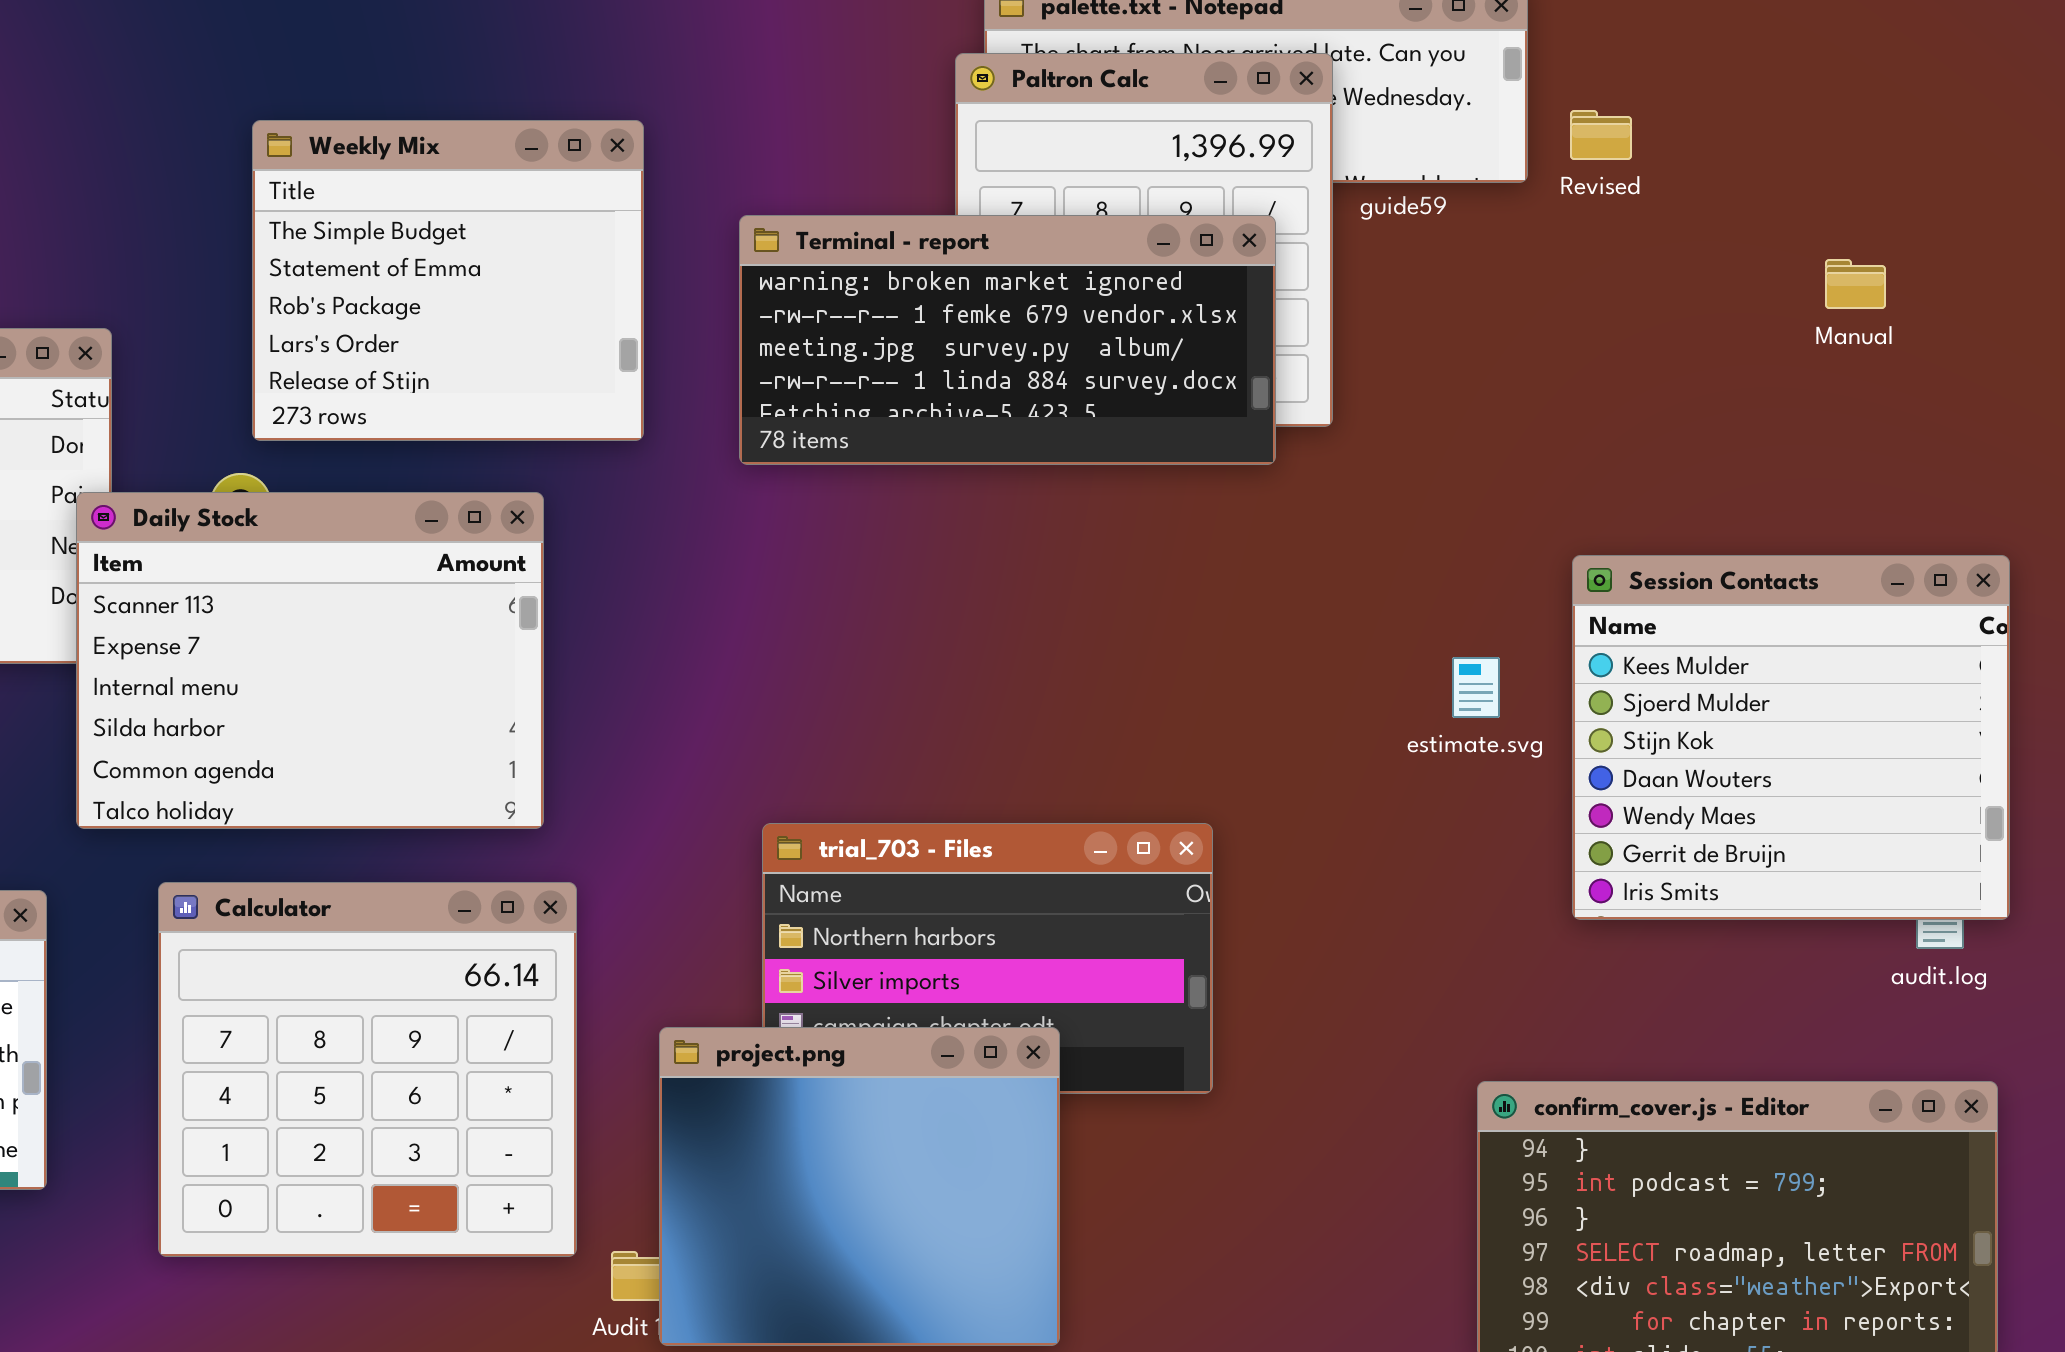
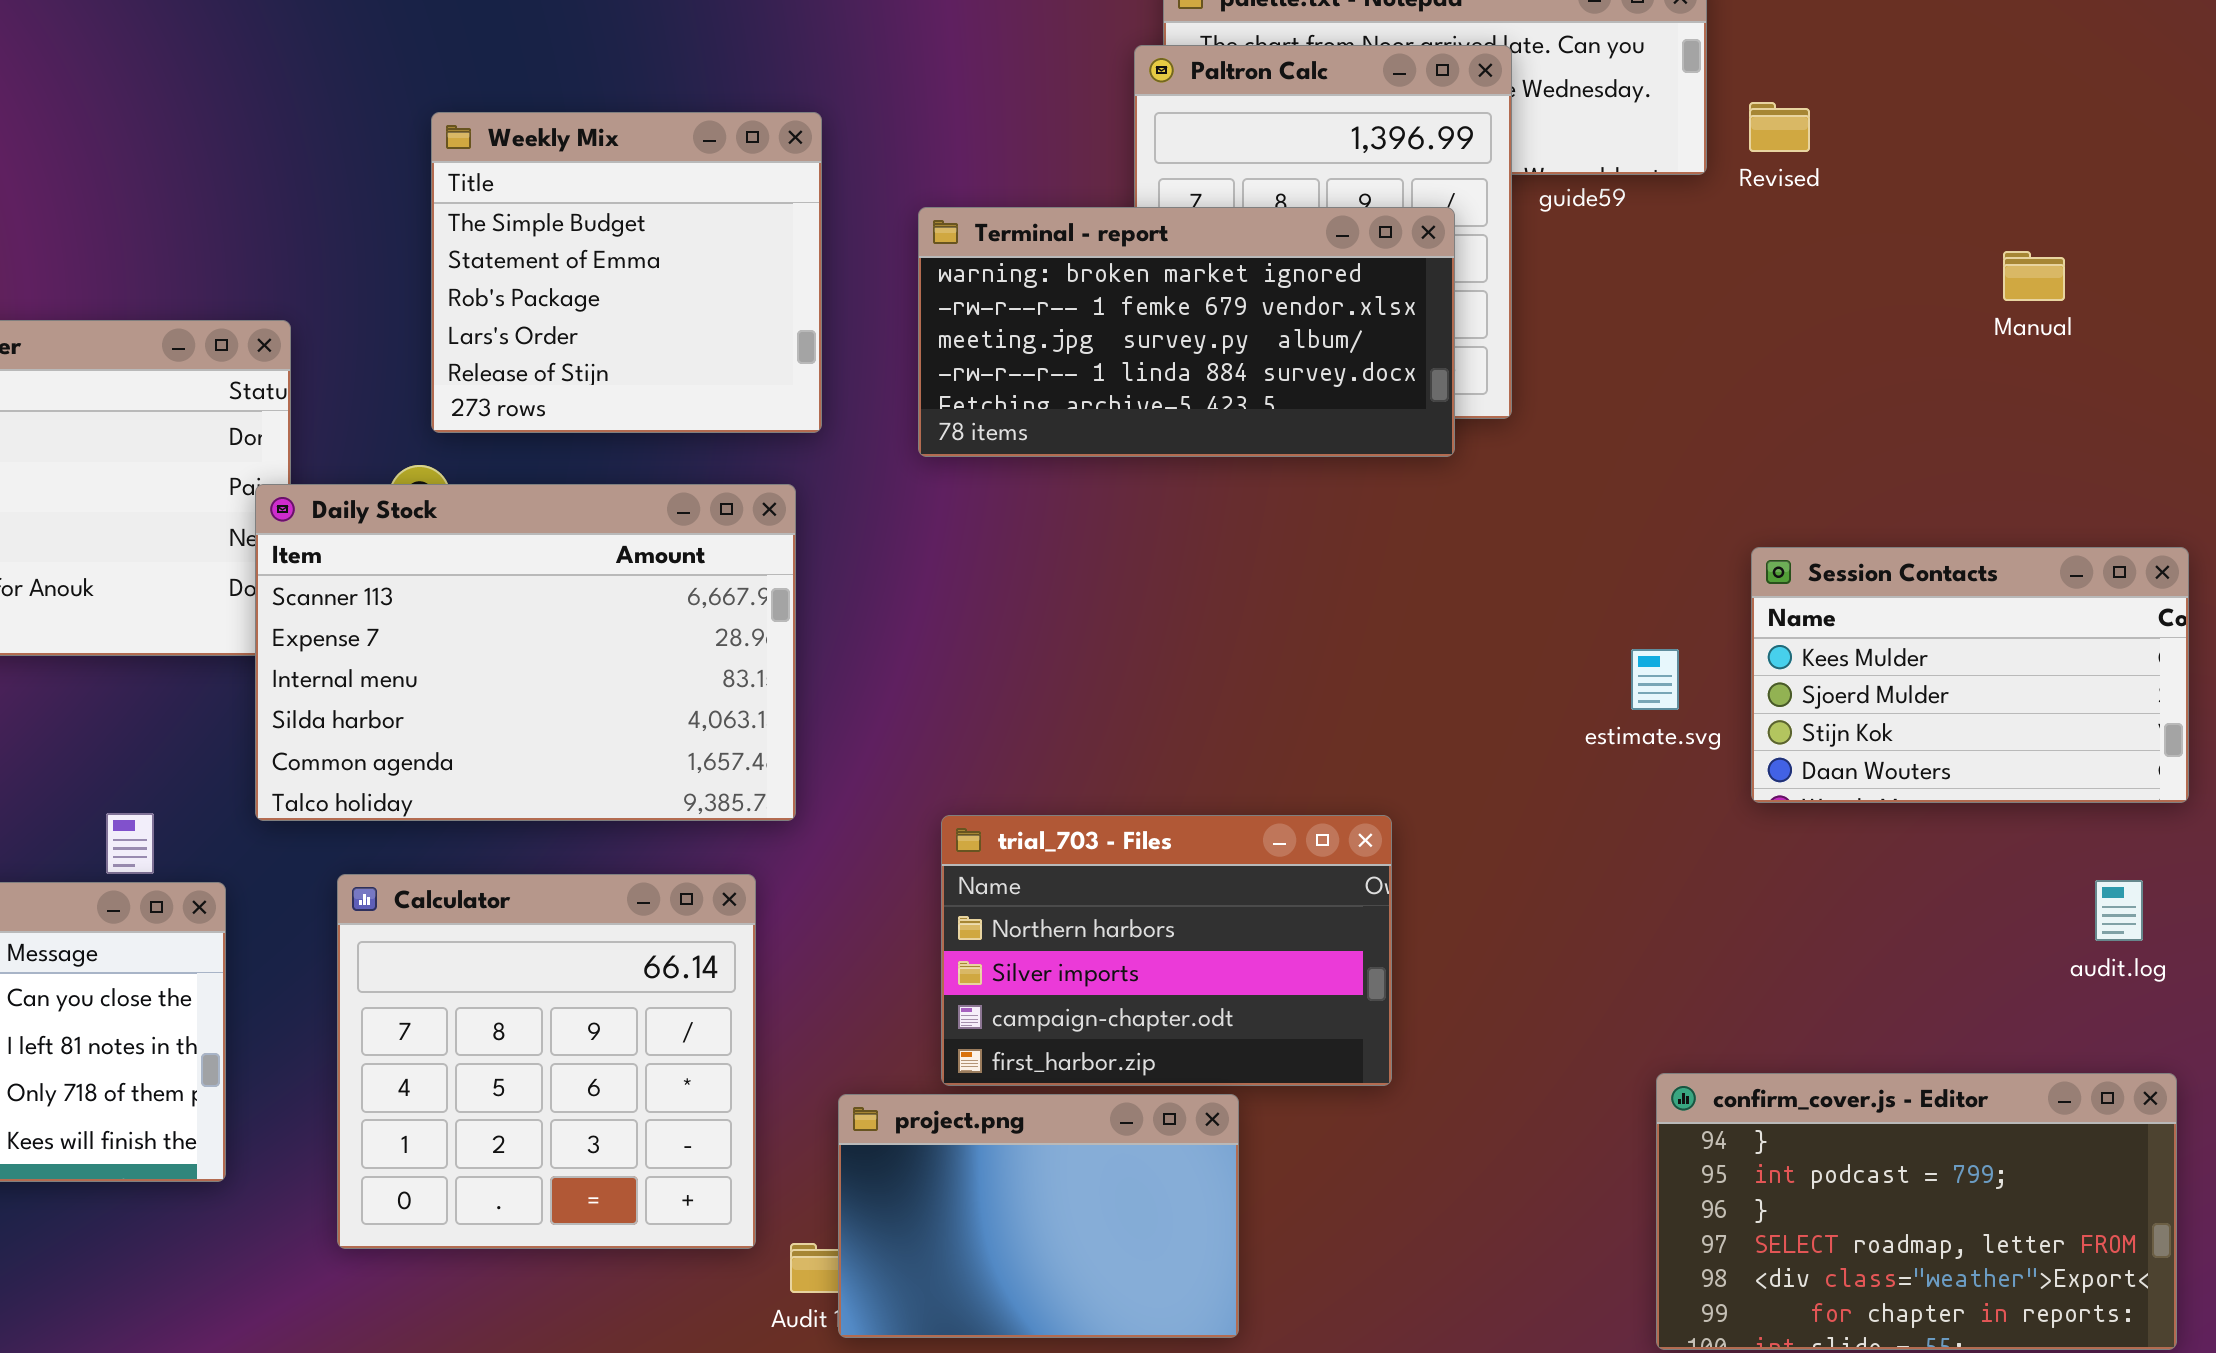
Daily Stock: [76,492,544,829] -> [255,484,796,821], resized
Session Contacts: [1572,555,2010,920] -> [1751,547,2189,803], resized
project.png: [659,1027,1060,1346] -> [838,1094,1239,1338], resized

